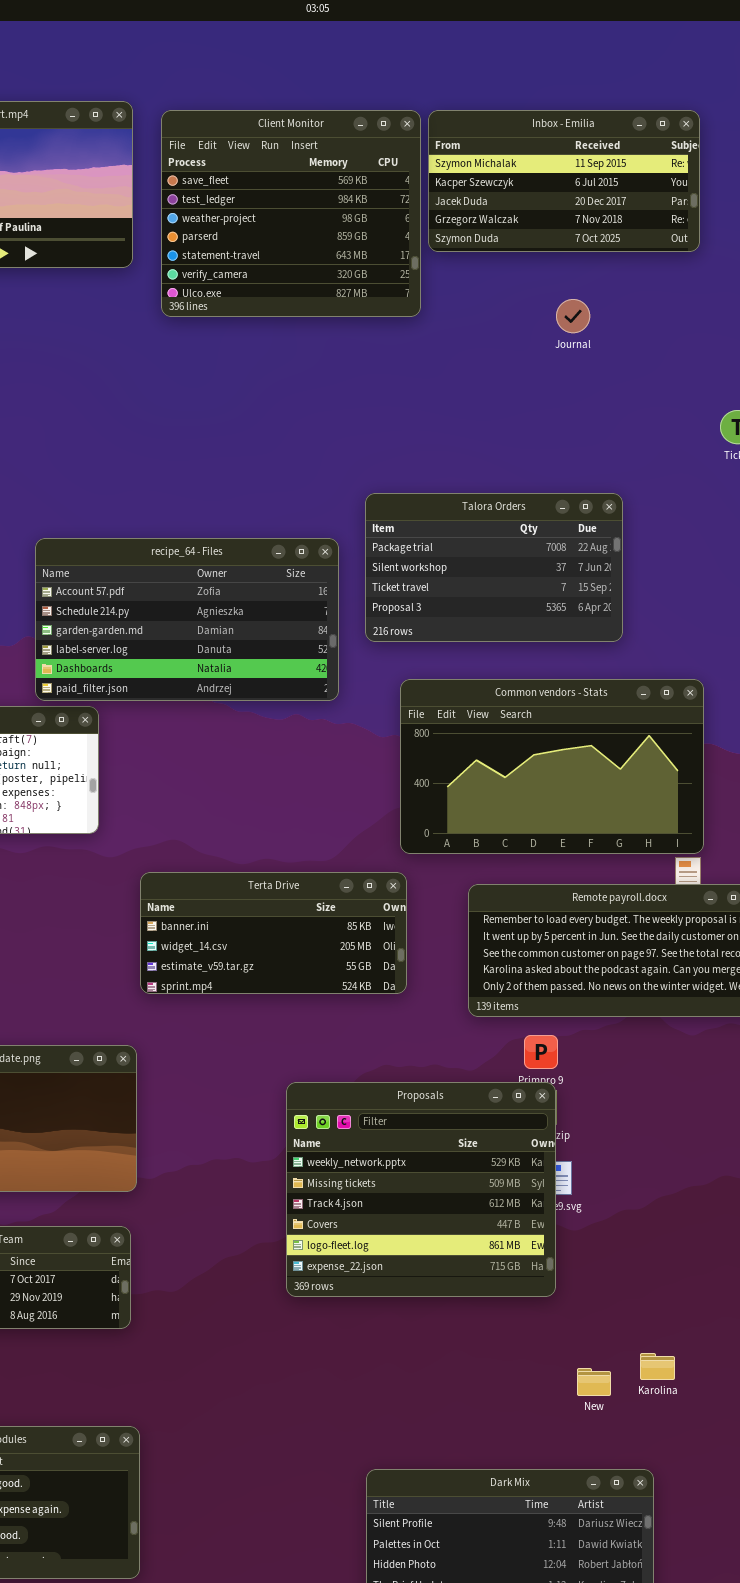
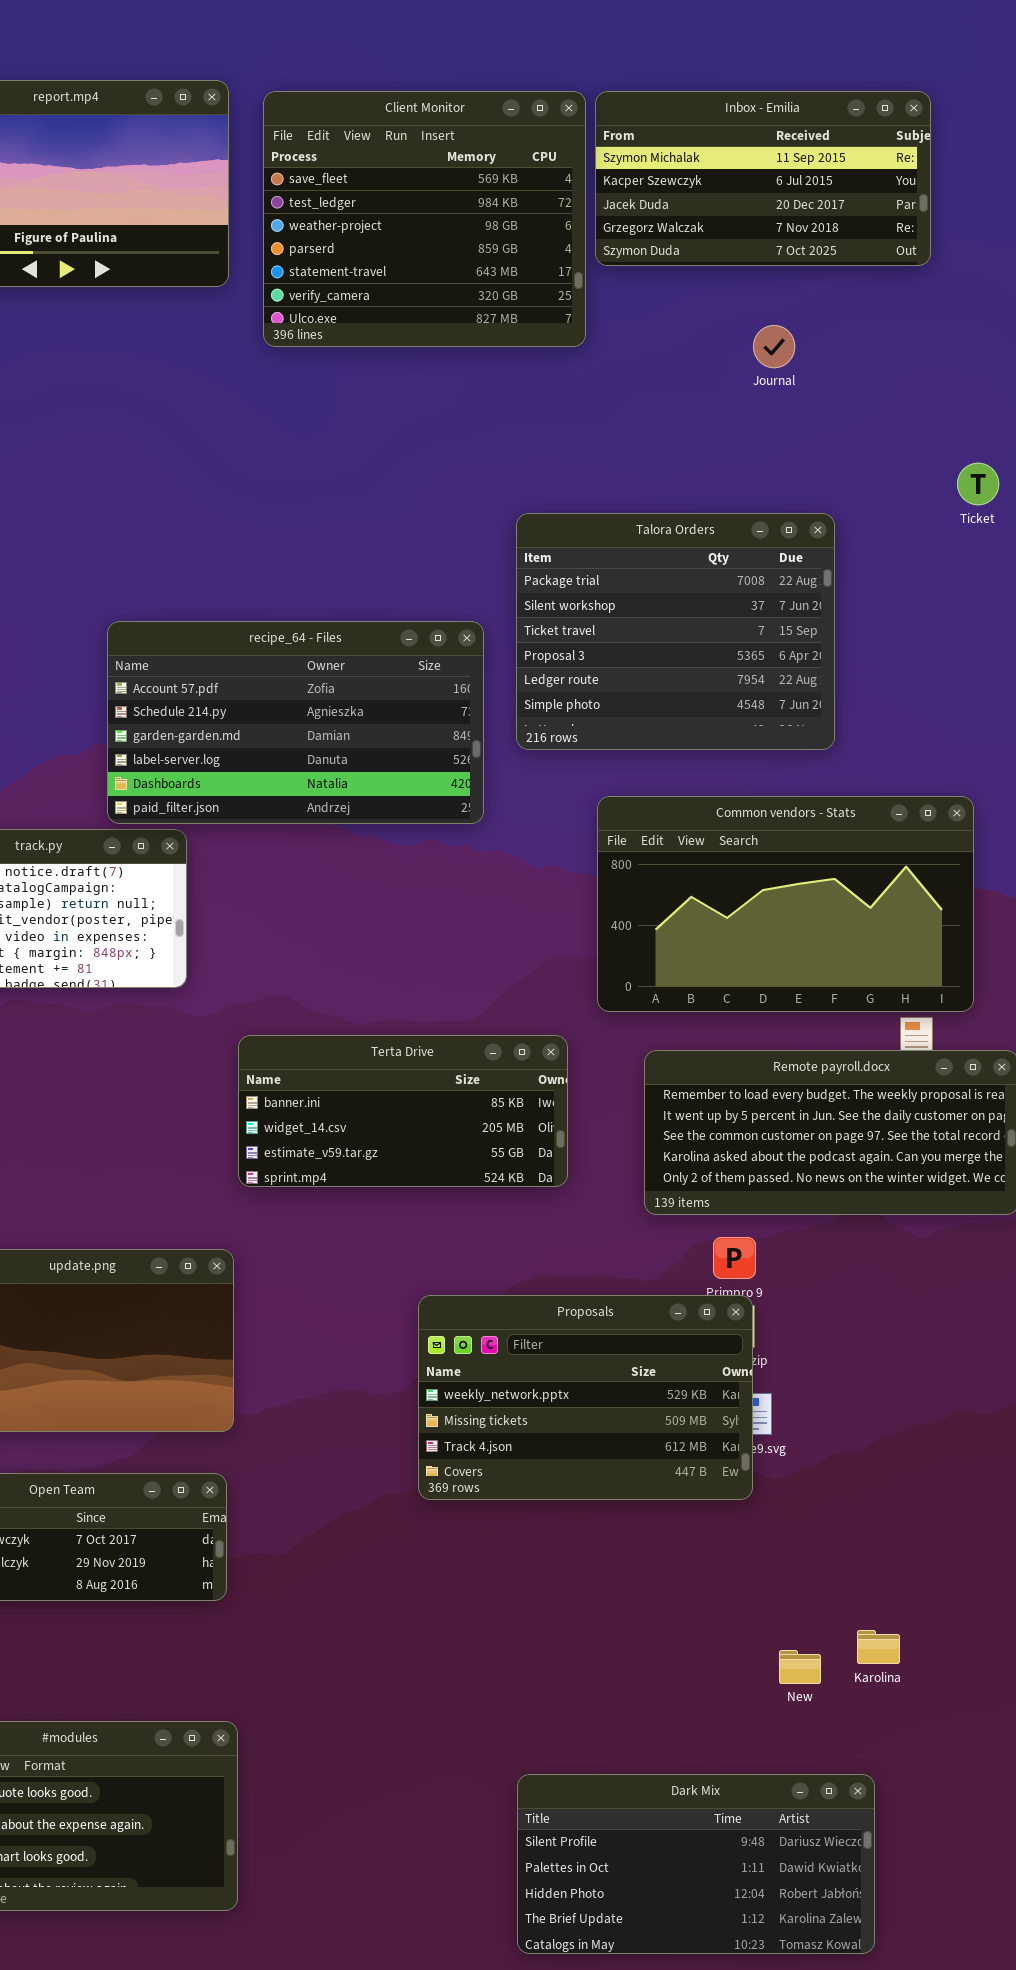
Talora Orders: [365,493,623,642] -> [516,513,835,750], resized
Common vendors - Stats: [400,679,704,854] -> [597,796,974,1012], moved
Proposals: [286,1082,556,1297] -> [418,1295,753,1500], resized

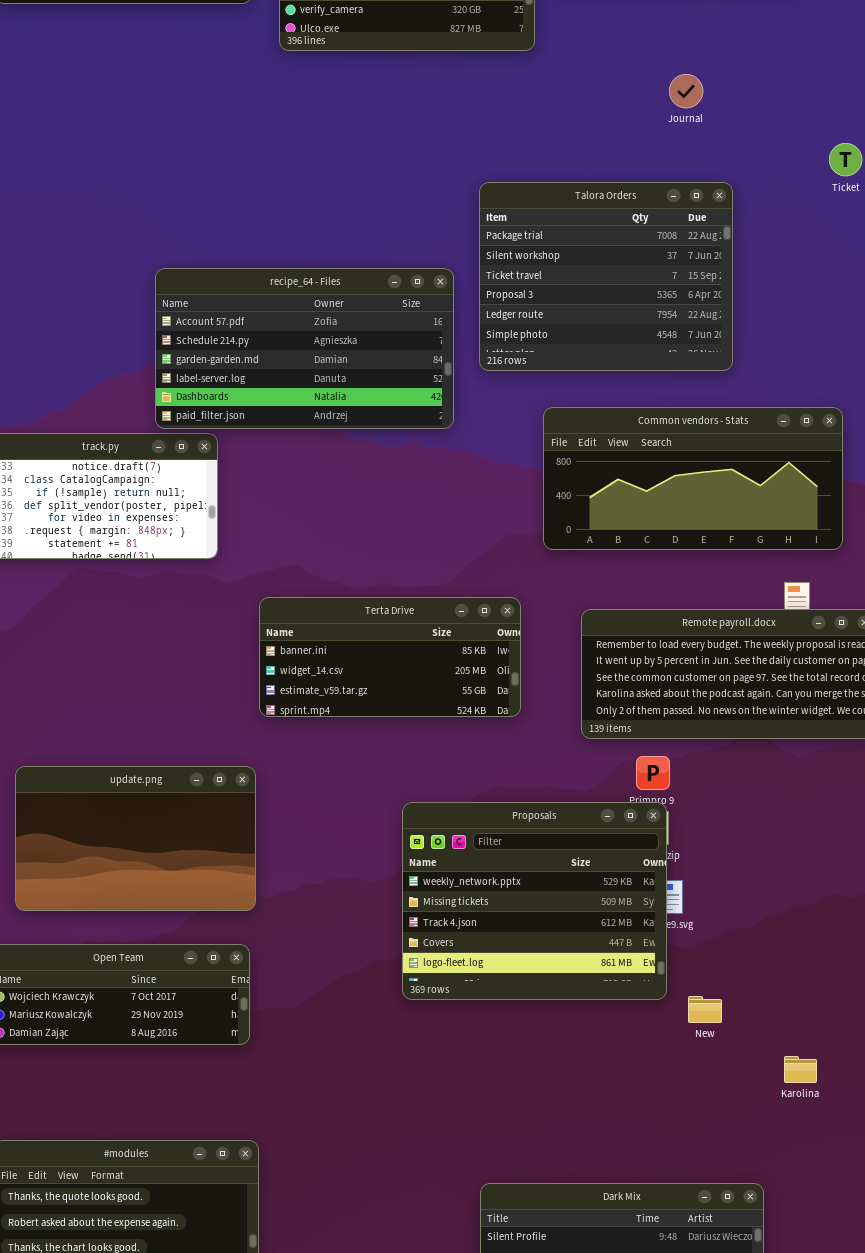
Journal: [753,325,795,368] -> [669,74,703,108], moved
Common vendors - Stats: [597,796,974,1012] -> [543,407,843,550], resized
Proposals: [418,1295,753,1500] -> [402,802,667,1000], resized
Karolina: [857,1630,900,1664] -> [784,1056,817,1083], moved
New: [779,1650,821,1684] -> [688,996,722,1023], moved

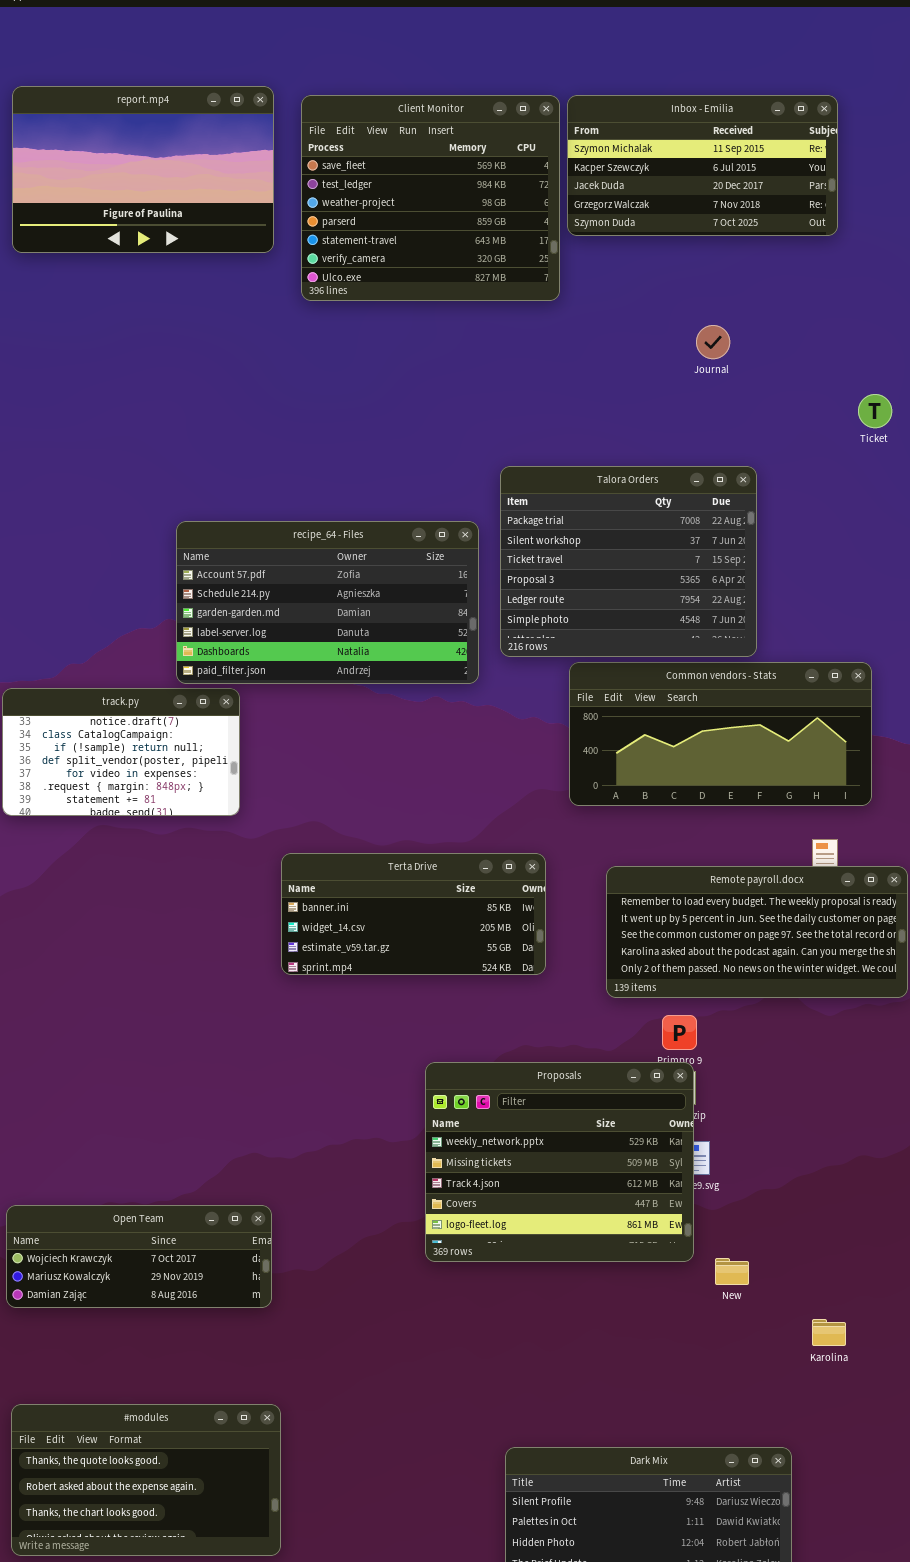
Talora Orders: [479,182,733,371] -> [500,466,757,657], moved
update.png: [15,766,256,911] -> none, closed

